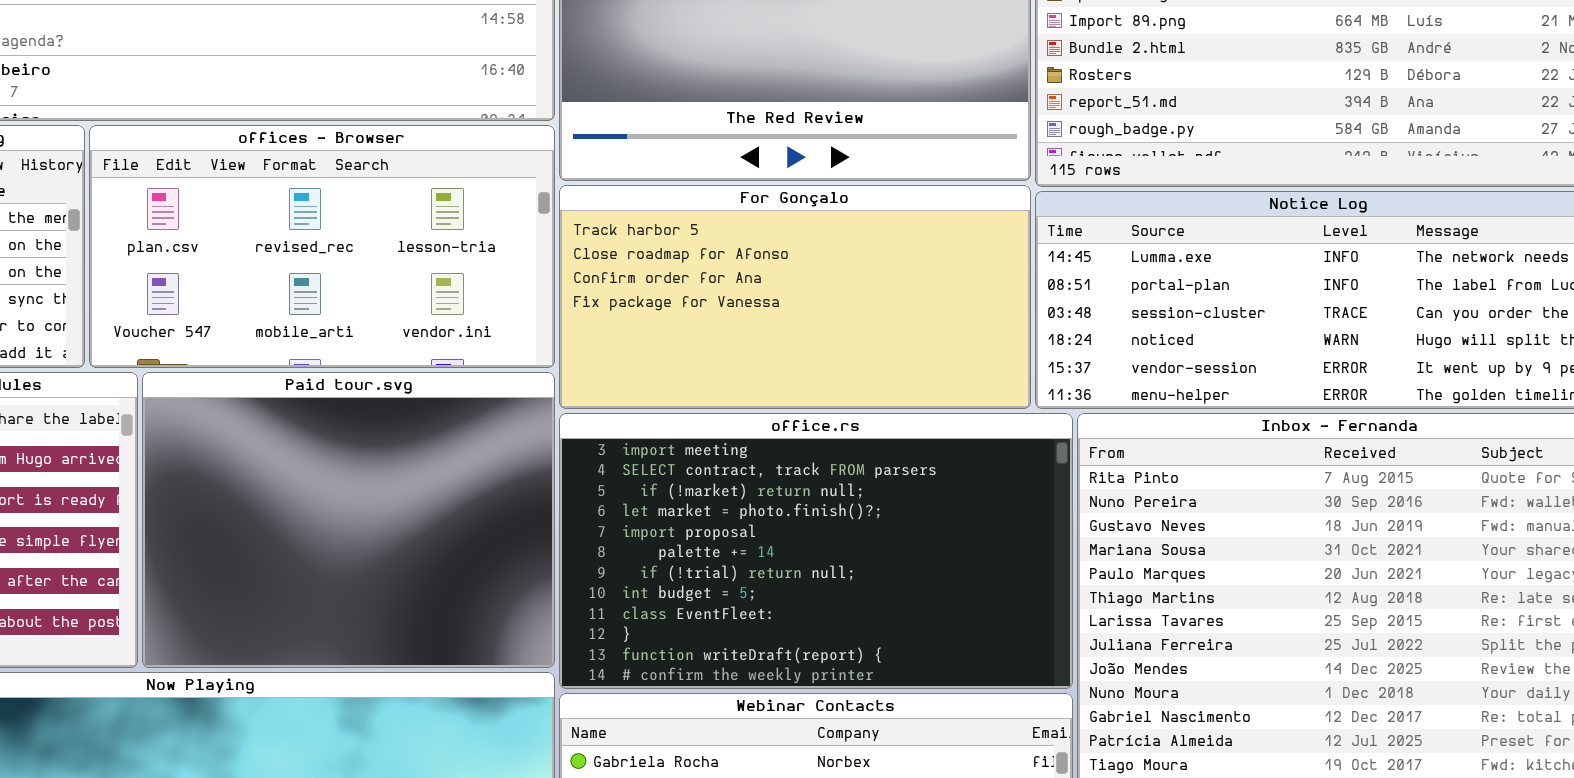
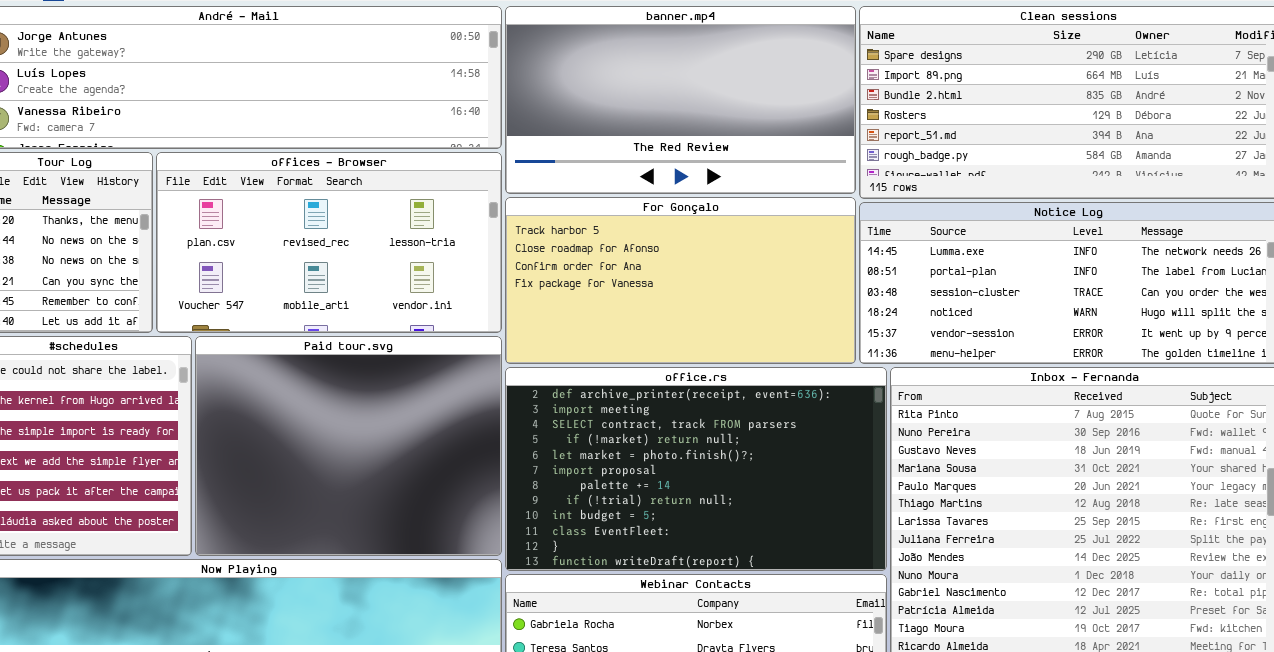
office.rs: [559,413,1073,689] -> [505,367,887,571], scrolled up 1 row

